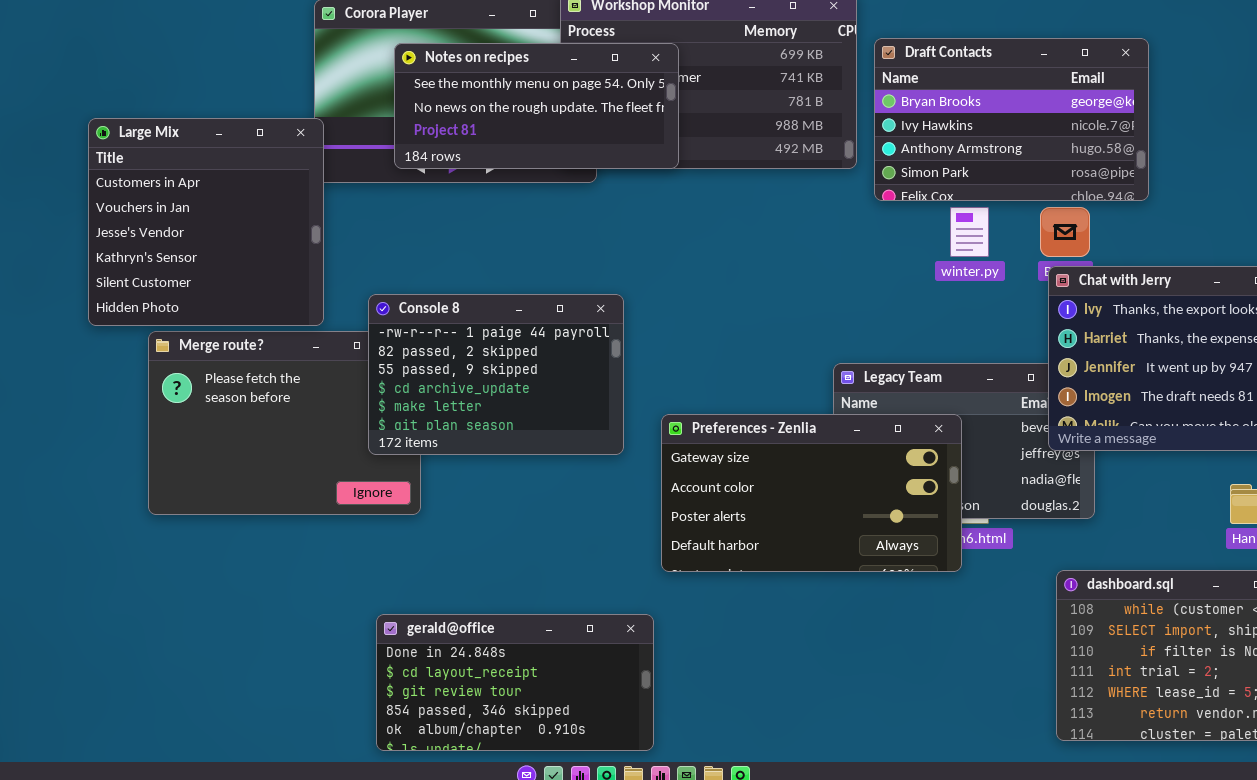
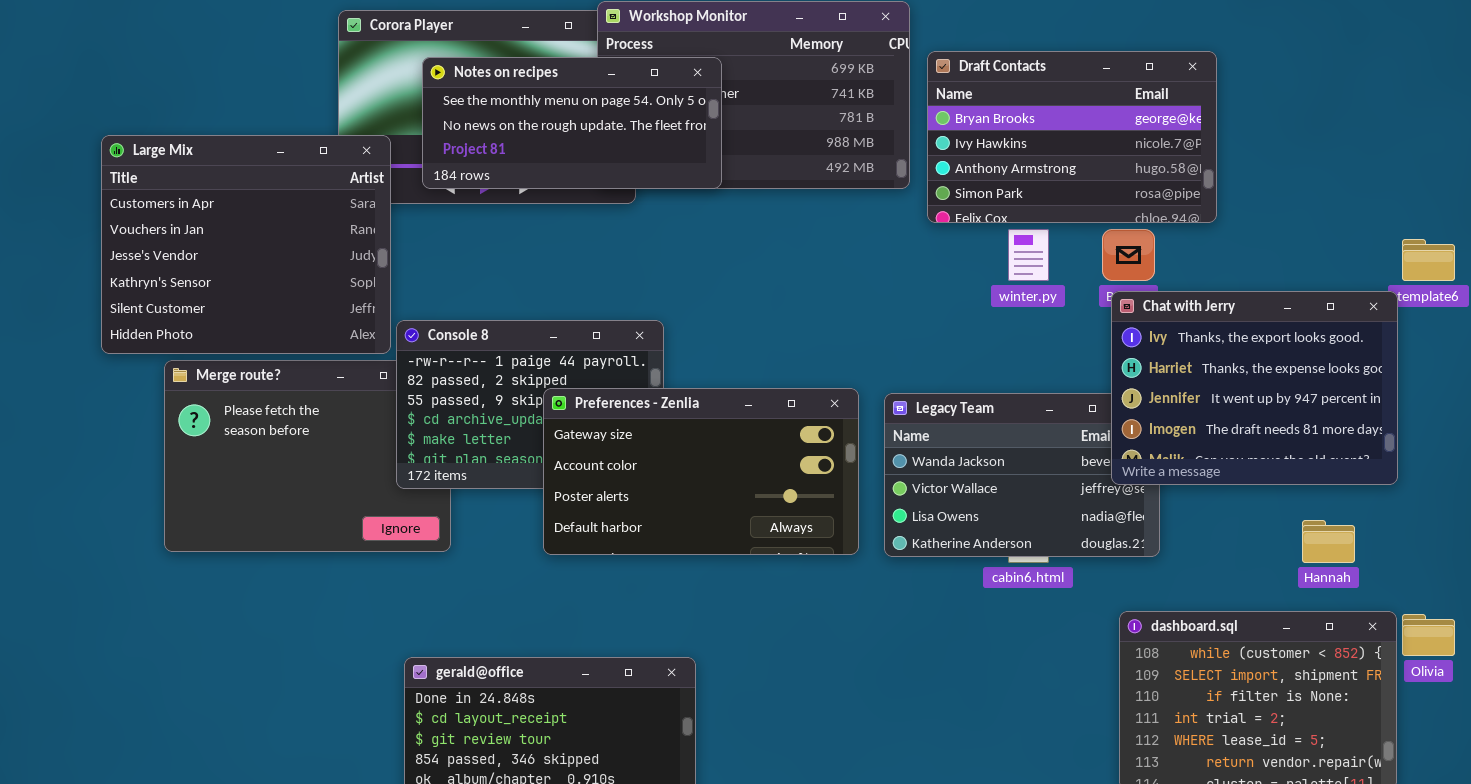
Large Mix: [88,118,324,326] -> [101,135,391,354], resized
Preferences - Zenlia: [661,414,962,572] -> [543,388,859,555], moved

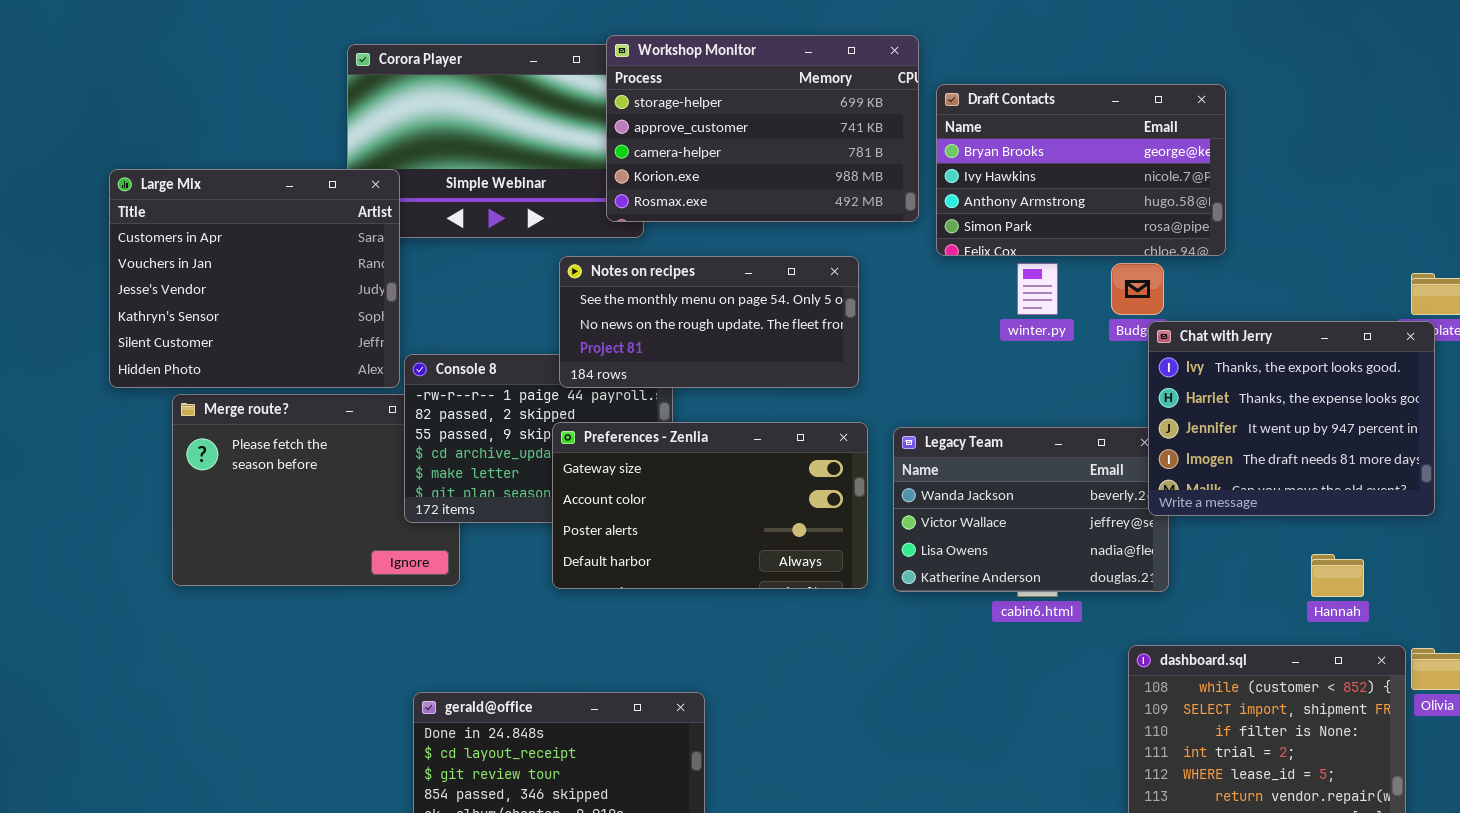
Notes on recipes: [422,57,722,189] -> [559,256,859,388], moved
Chat with Jerry: [1111,291,1398,485] -> [1148,321,1435,516], moved

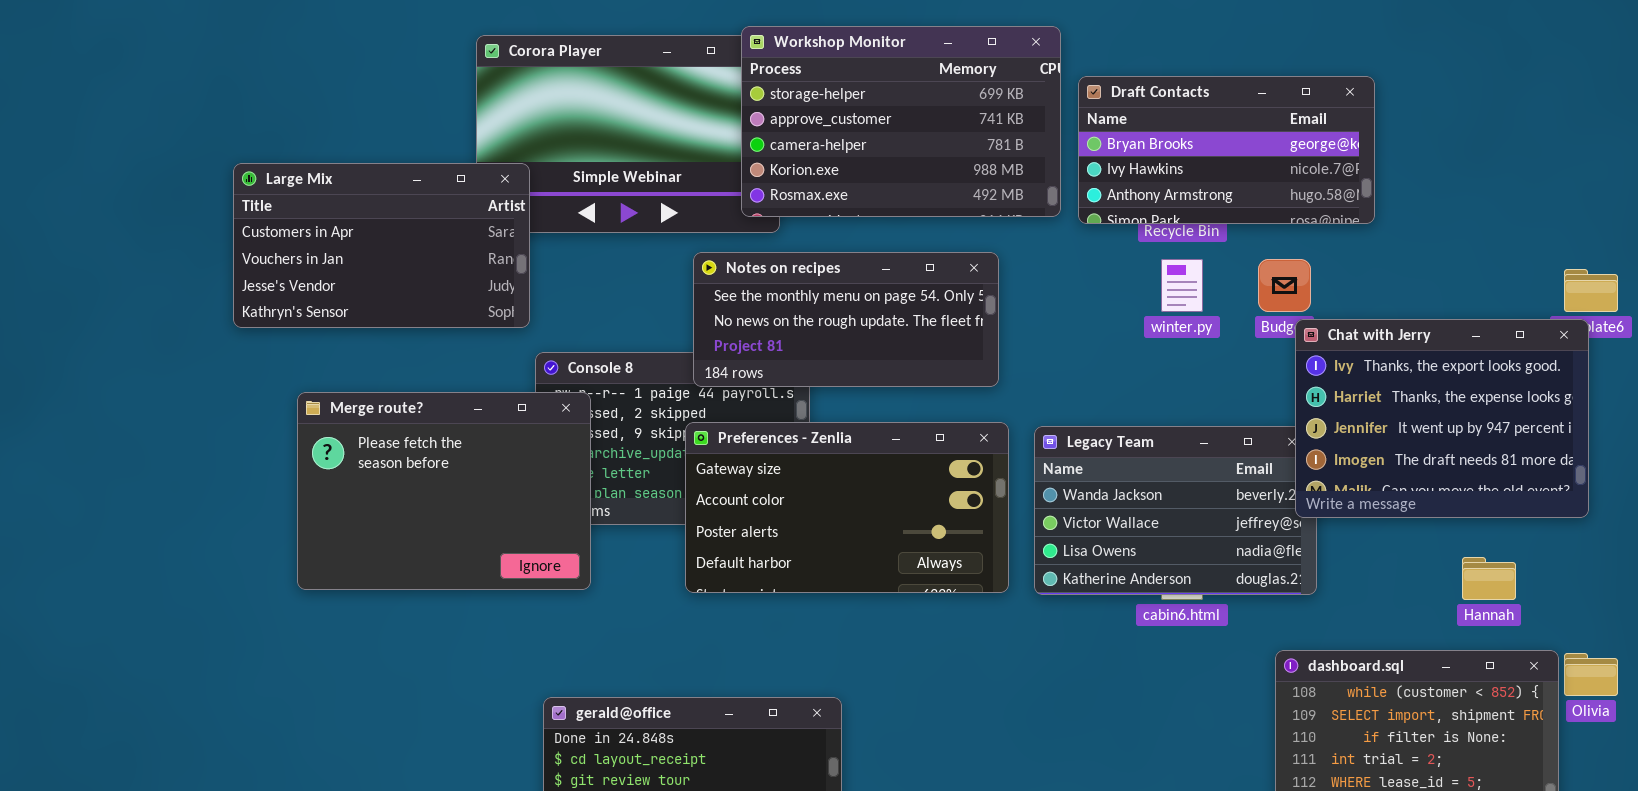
Draft Contacts: [936,84,1226,256] -> [1078,76,1375,224], resized
Large Mix: [109,169,400,388] -> [233,163,530,328], resized
Merge route?: [172,394,460,586] -> [297,392,591,590], raised

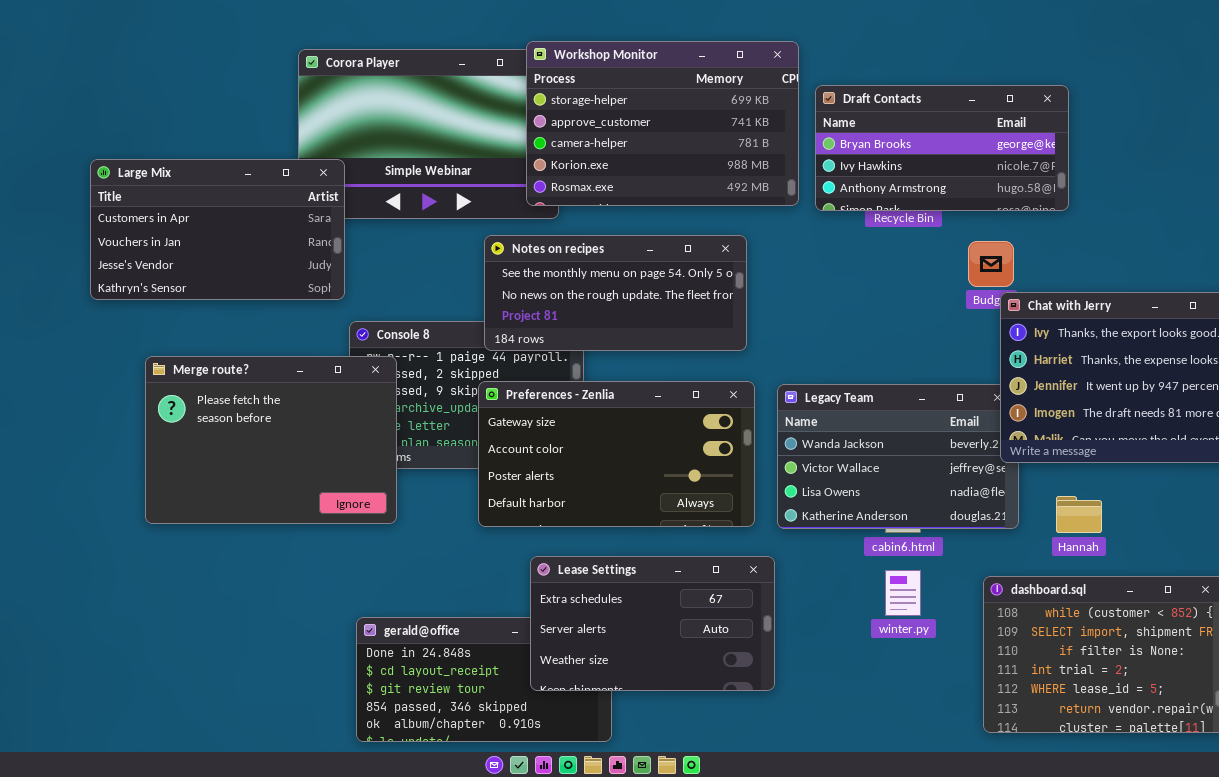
winter.py: [1161,259,1203,312] -> [885,570,921,616], moved
Hannah: [1462,557,1516,600] -> [1056,496,1102,533], moved
Lease Settings: none -> [530,556,775,691], opened

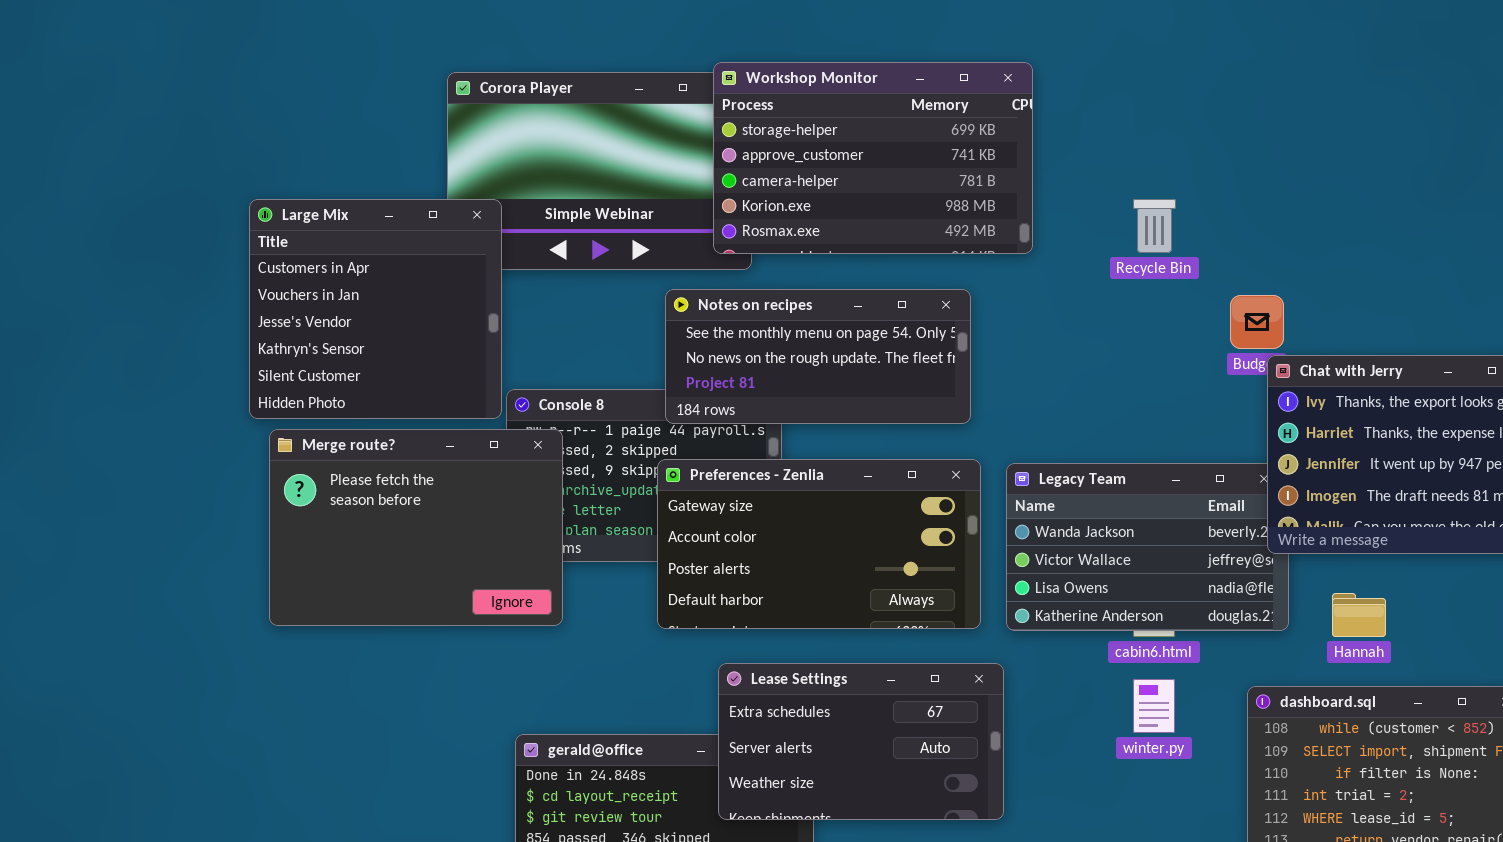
Draft Contacts: [815,85,1069,211] -> none, closed
Large Mix: [90,159,345,300] -> [249,199,502,419], resized

